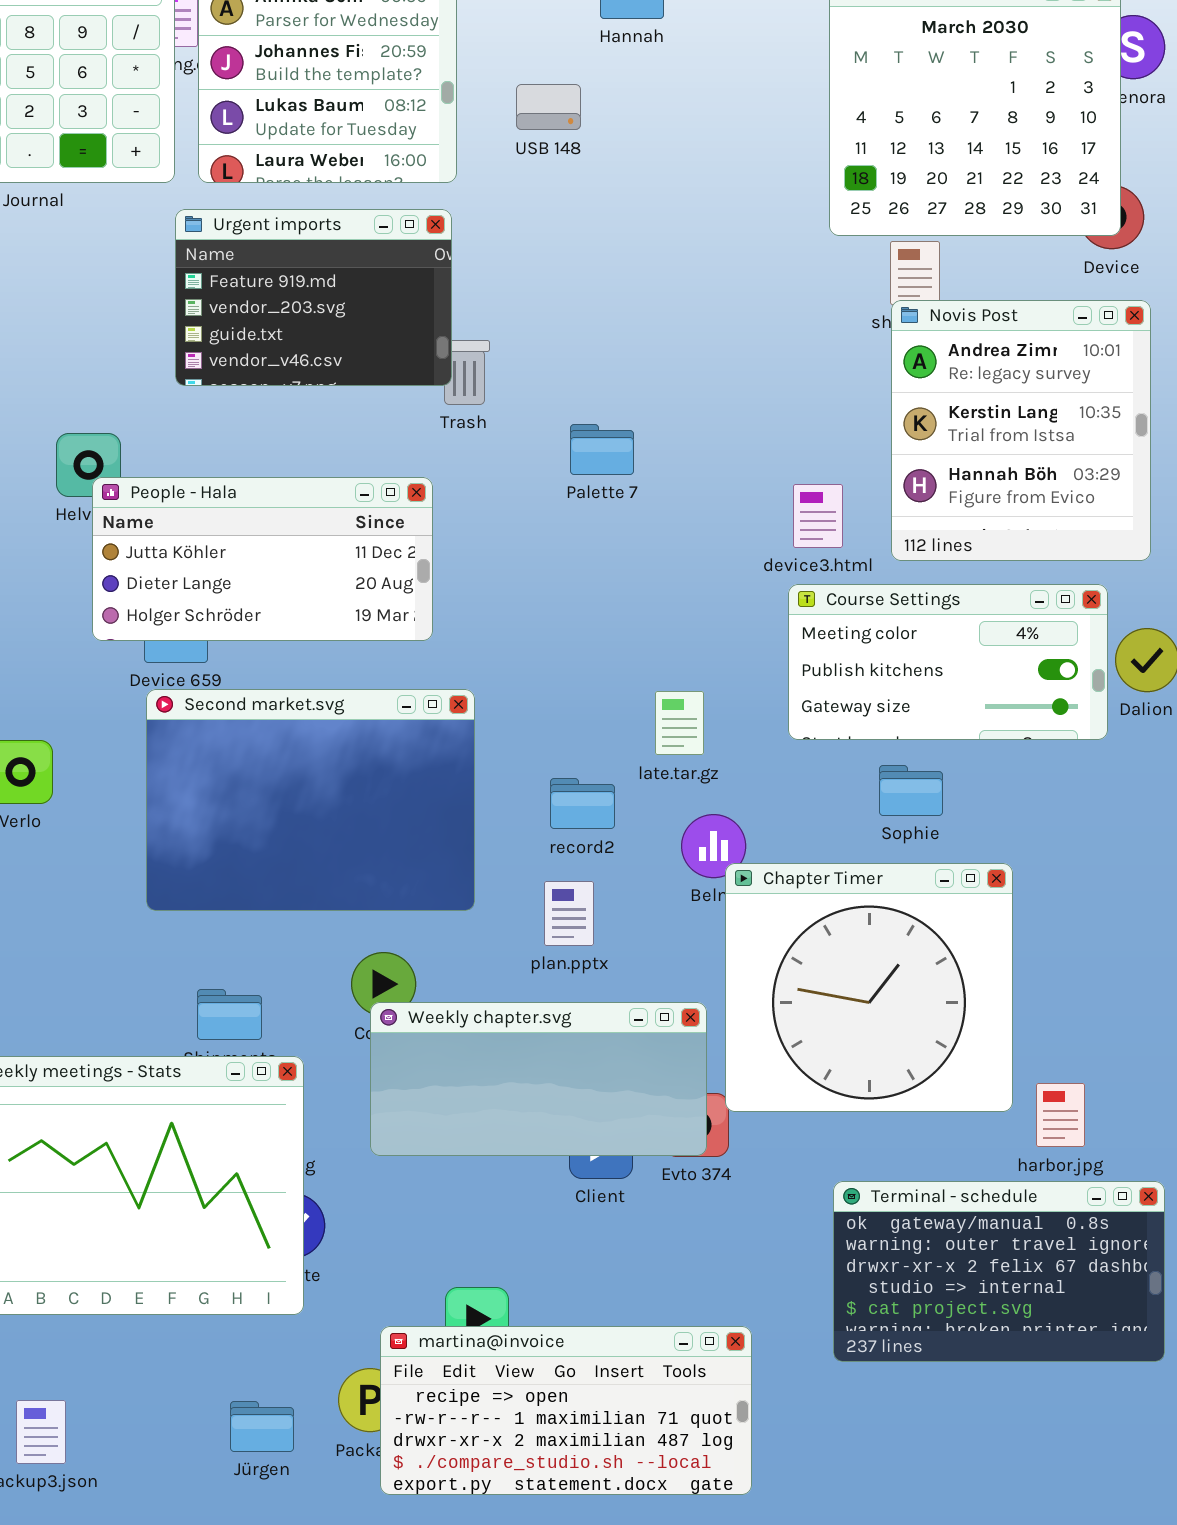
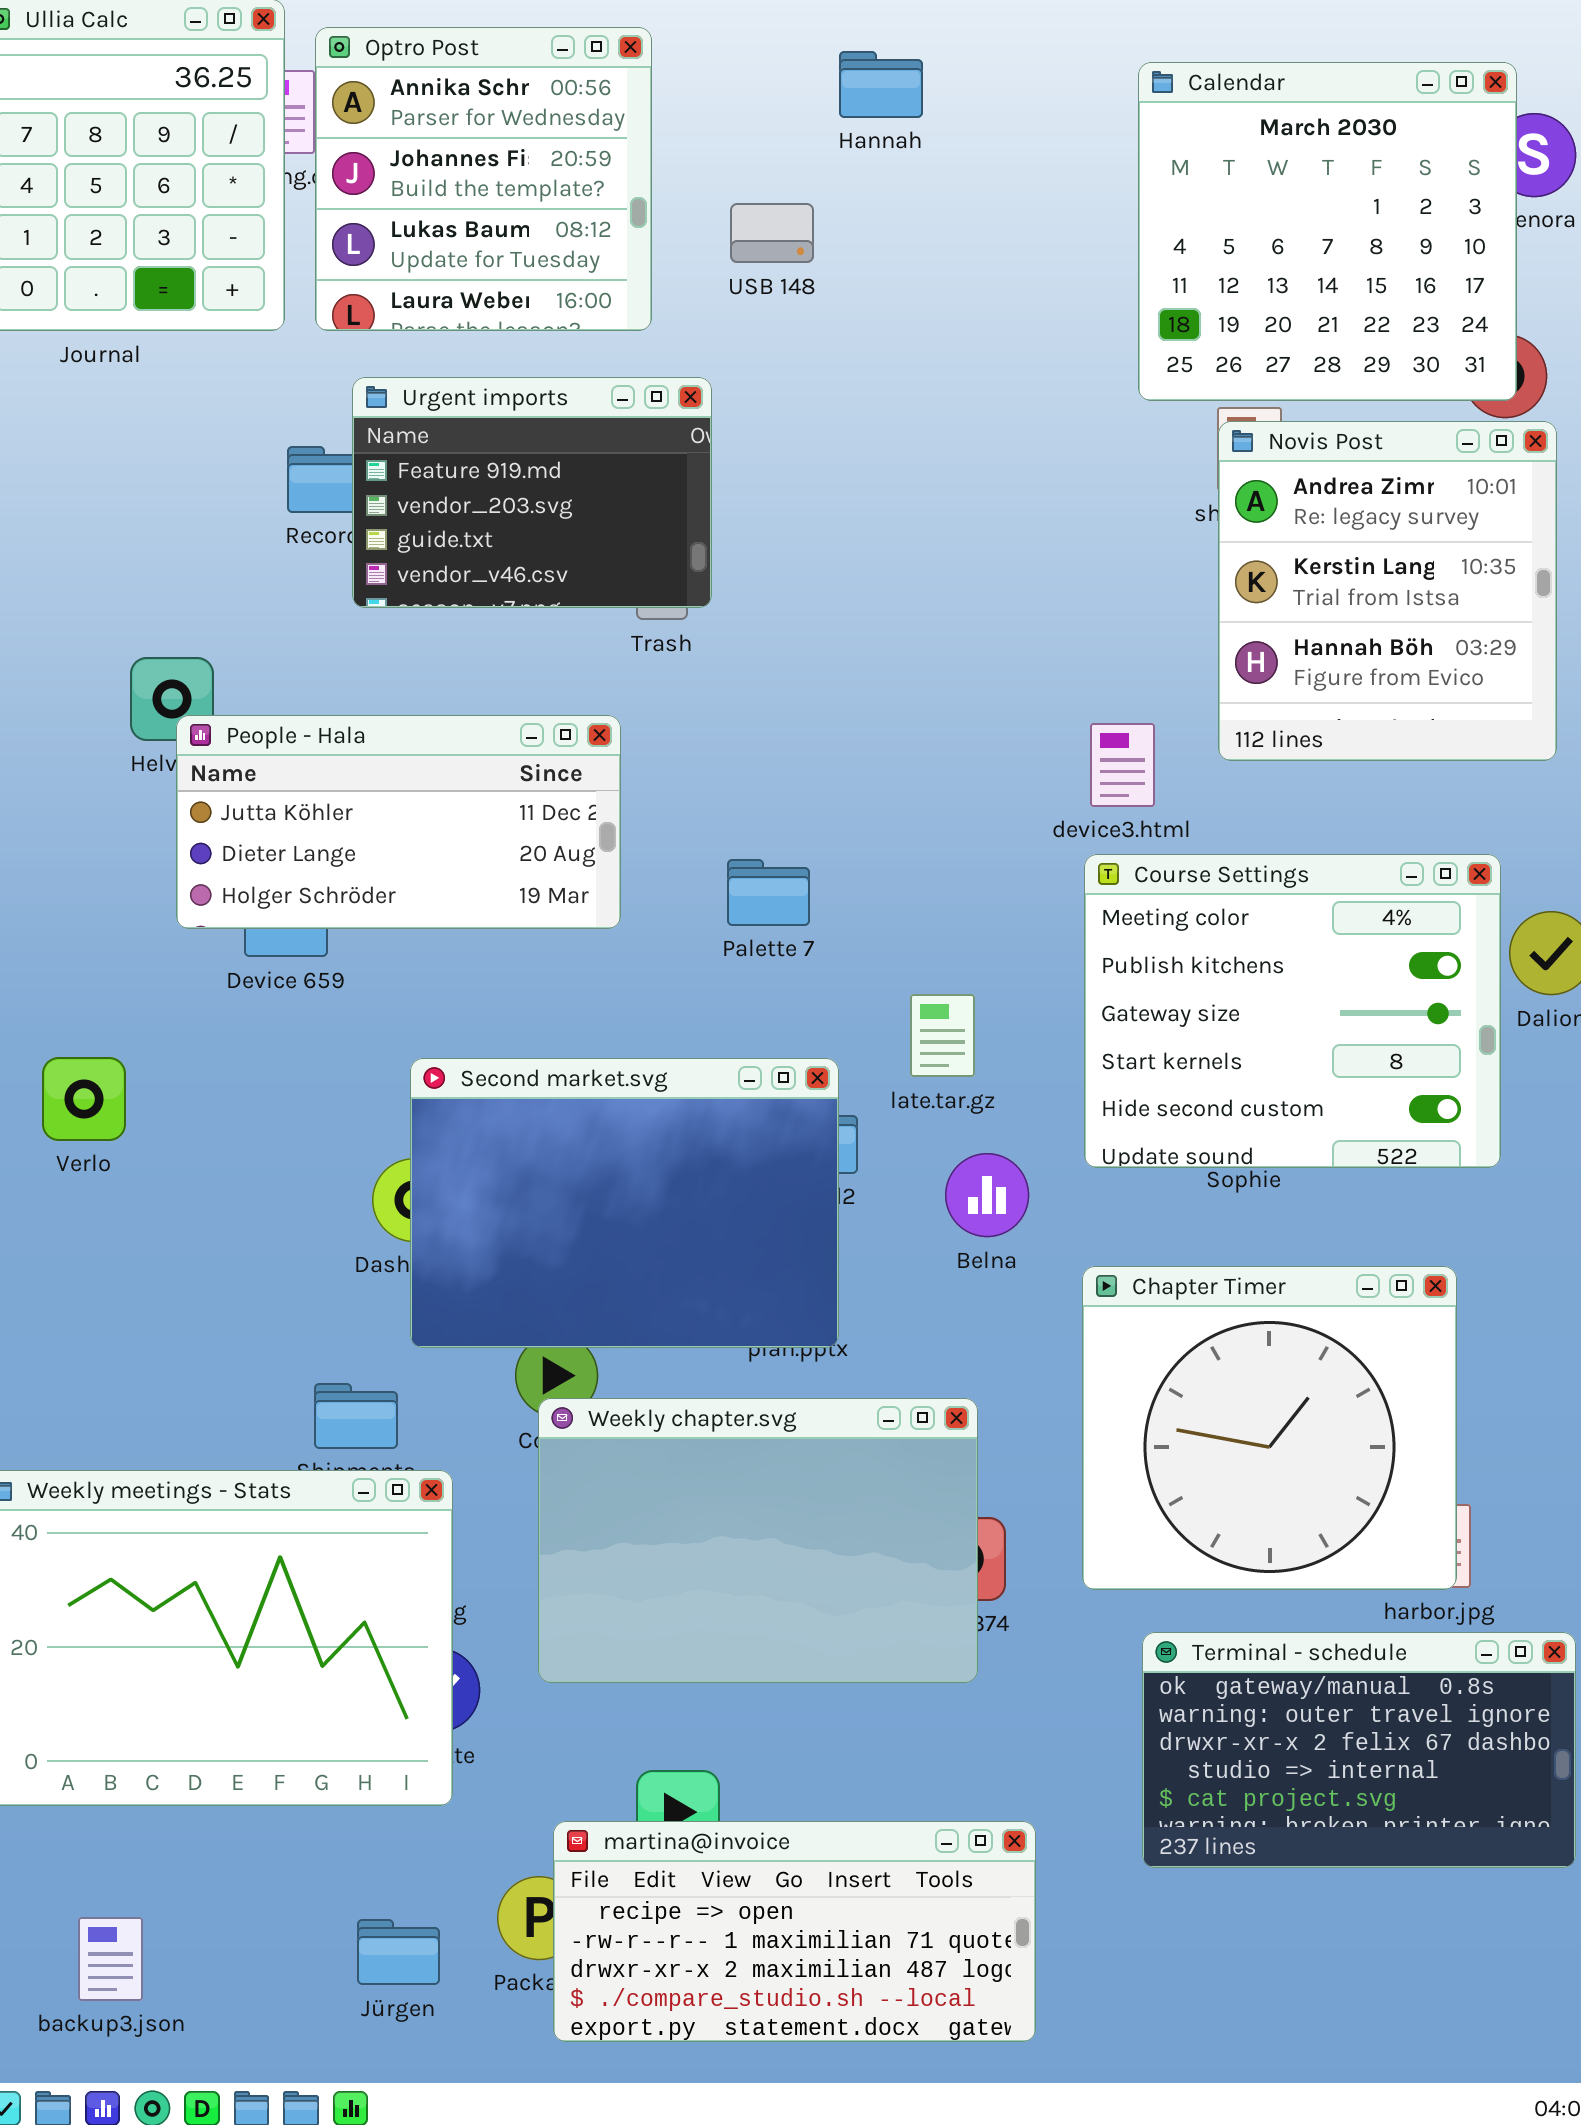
Urgent imports: [175,209,452,386] -> [352,377,712,608], moved
Novis Post: [891,300,1151,561] -> [1218,421,1557,761], moved
Palette 7: [570,424,634,475] -> [727,859,810,926], moved
Course Settings: [788,584,1108,740] -> [1084,854,1501,1168], resized
Second market.svg: [146,689,475,911] -> [410,1058,839,1348], moved
Chapter Timer: [725,863,1013,1112] -> [1082,1266,1457,1590], moved
Weekly chapter.svg: [370,1002,707,1156] -> [538,1398,978,1683], resized

